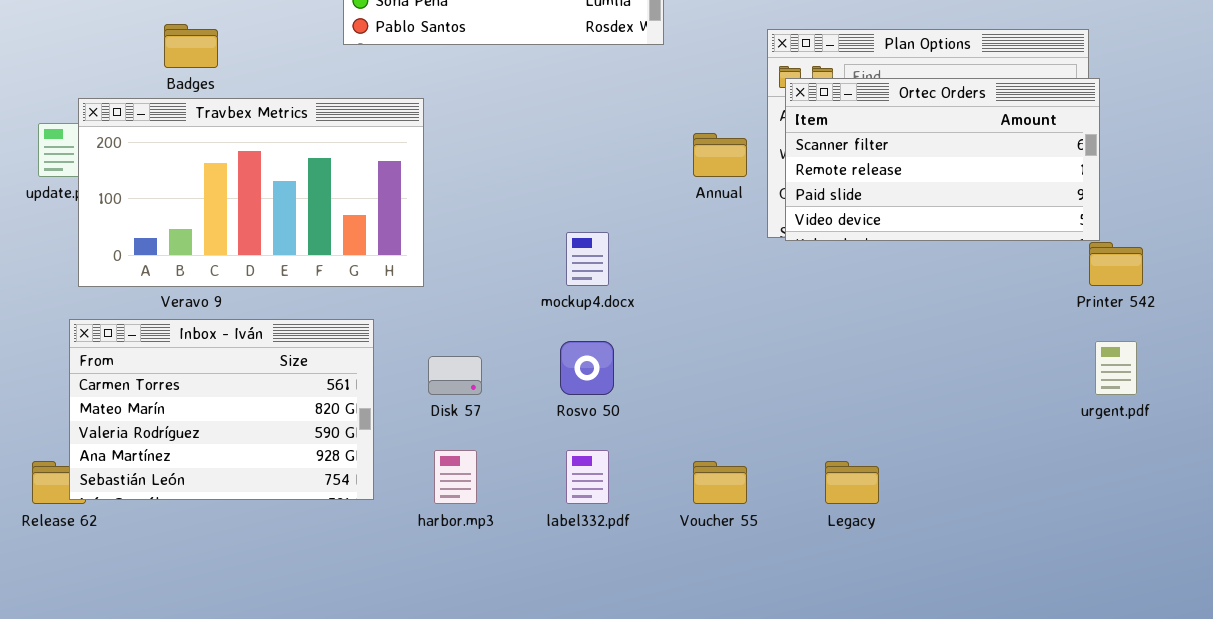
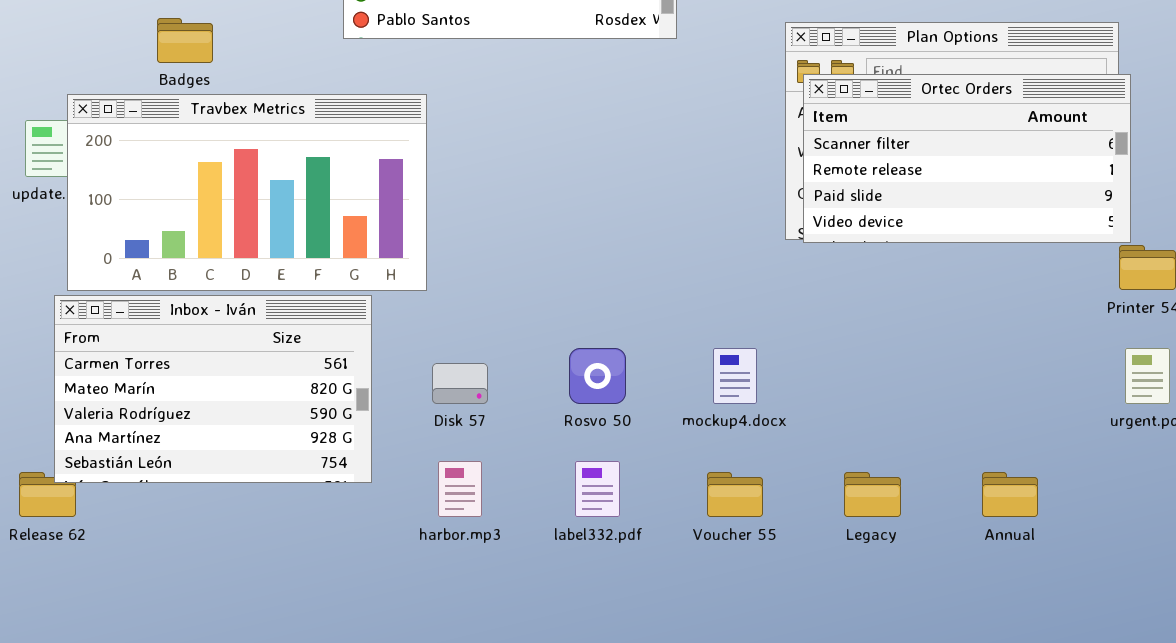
Annual: [693,133,747,177] -> [982,472,1038,517], moved
mockup4.docx: [566,232,609,286] -> [713,348,757,404], moved
Inbox - Iván: [69,319,374,500] -> [54,295,372,483], moved

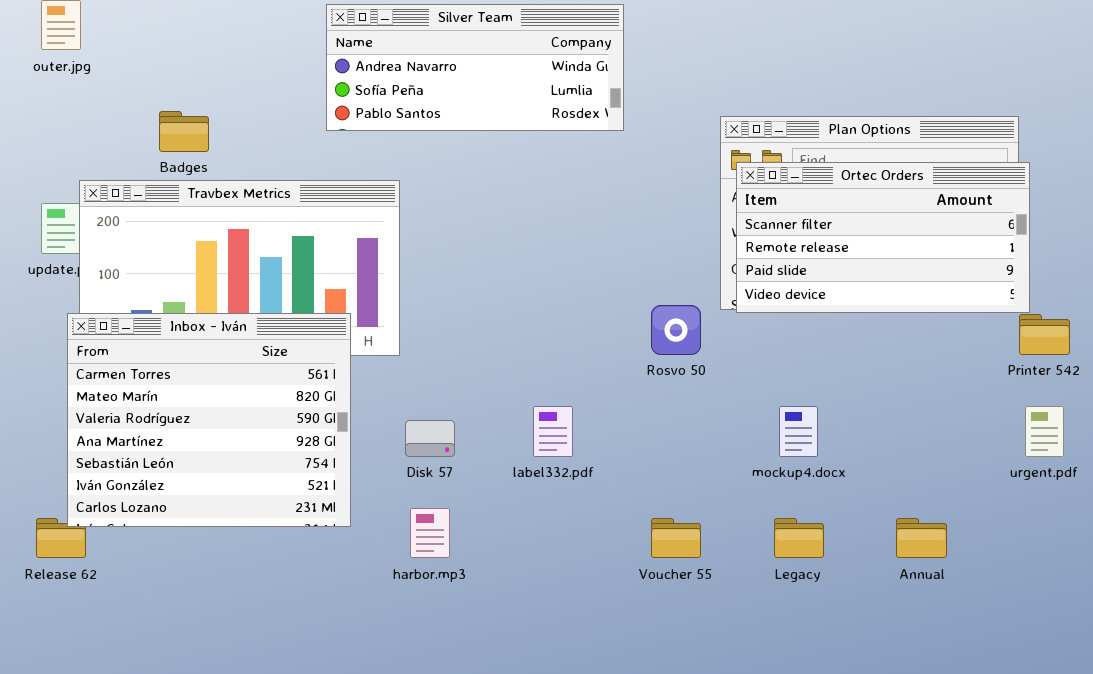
Inbox - Iván: [54,295,372,483] -> [67,313,351,527], resized
Rosvo 50: [569,348,626,404] -> [651,305,701,355], moved
mockup4.docx: [713,348,757,404] -> [779,406,818,457], moved
label332.pdf: [575,461,620,517] -> [533,406,573,457], moved

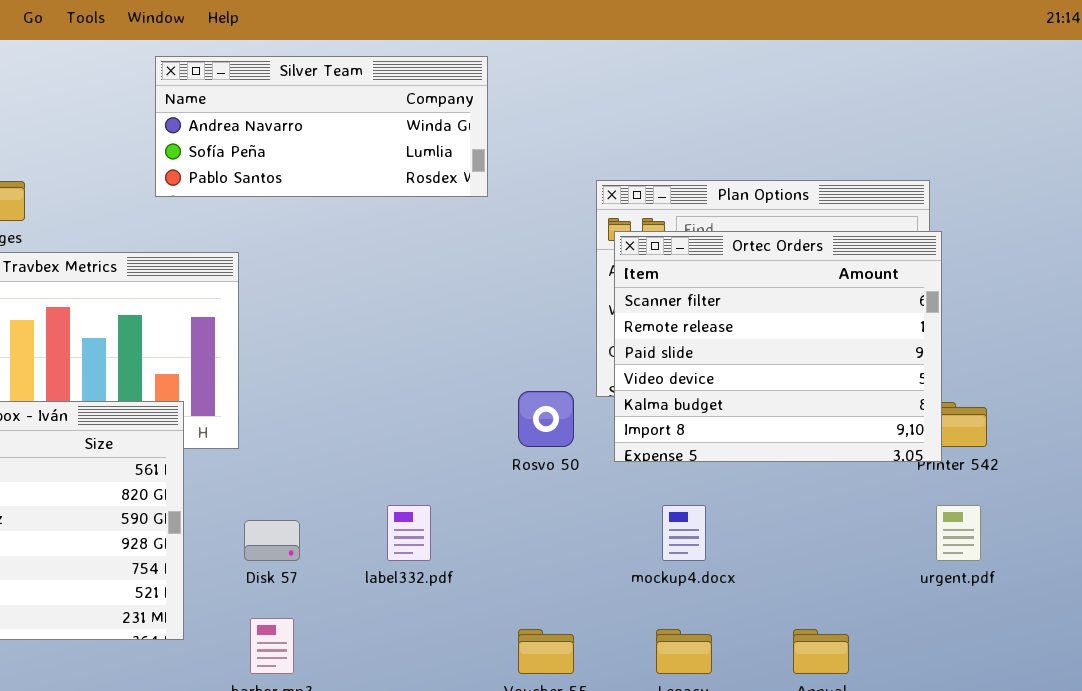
Ortec Orders: [736,162,1030,313] -> [614,231,942,462], resized

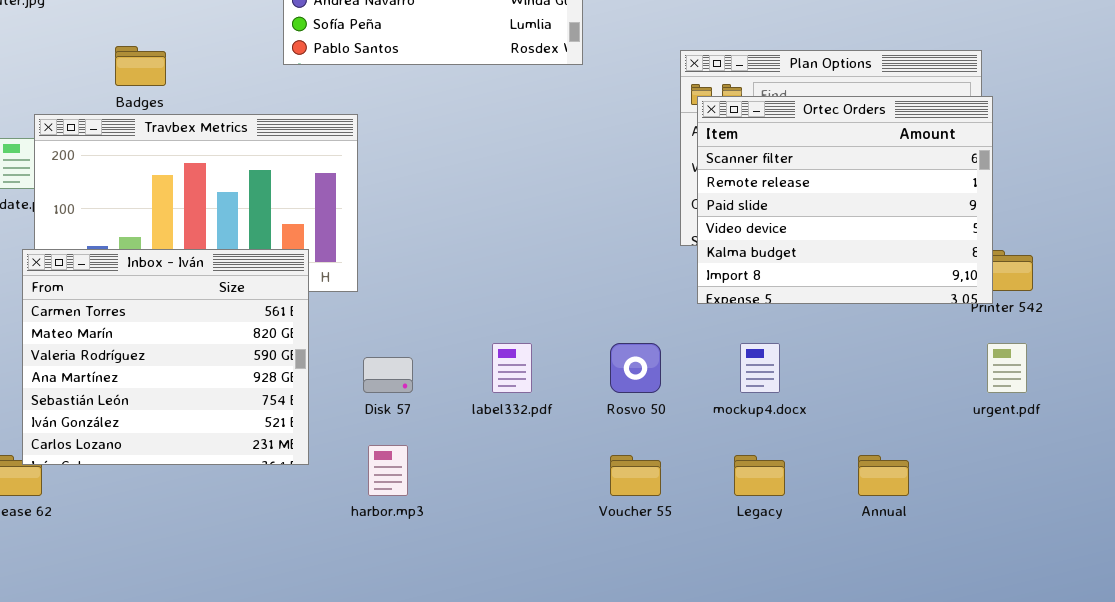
Rosvo 50: [518,391,574,447] -> [610,343,661,393], moved

